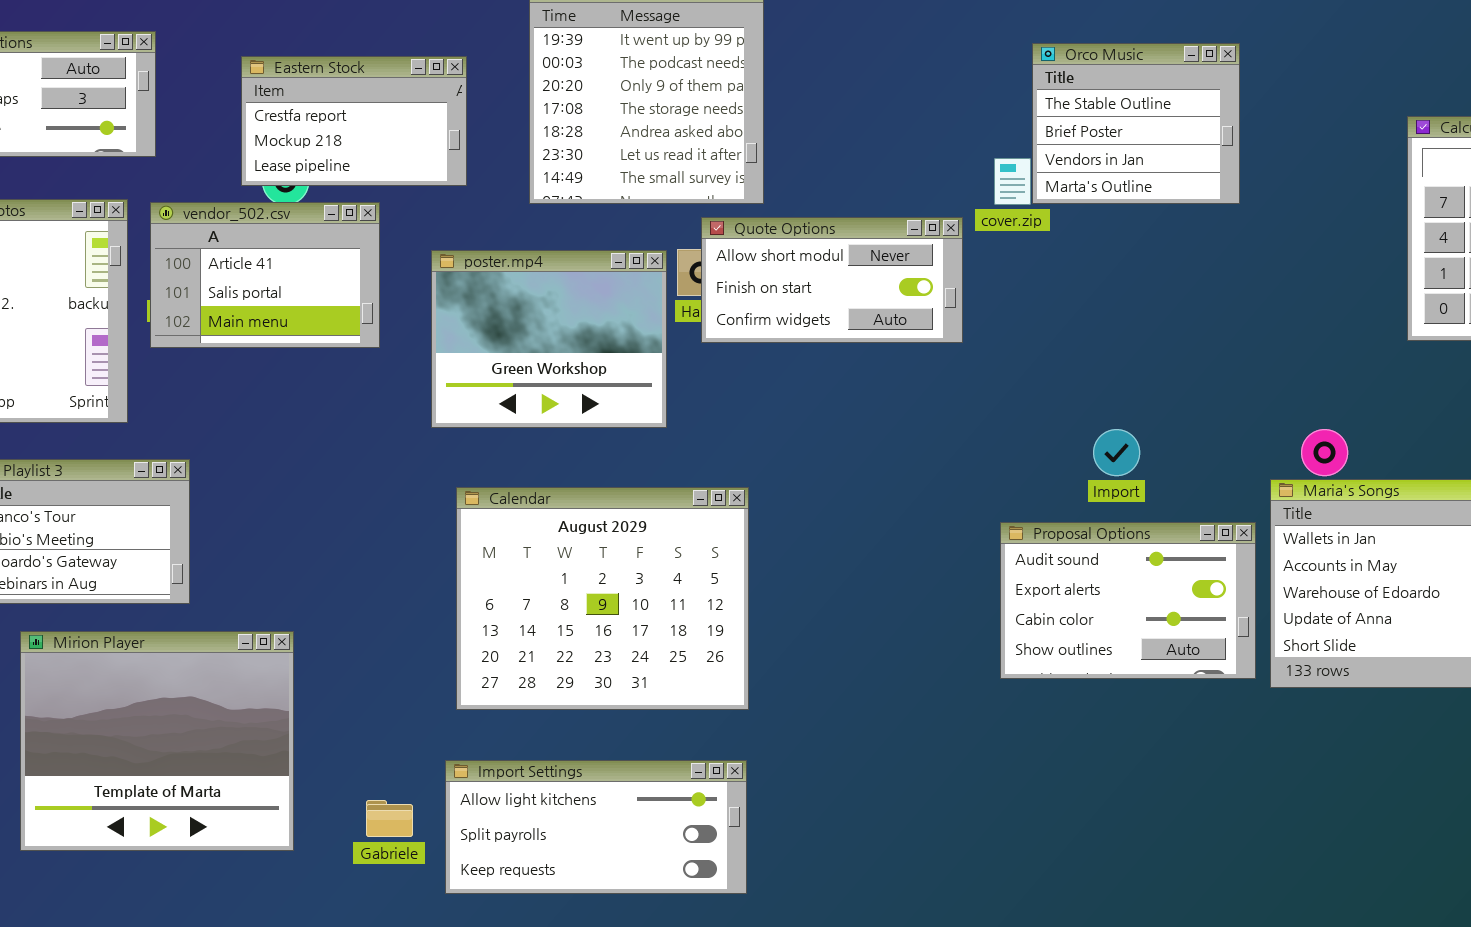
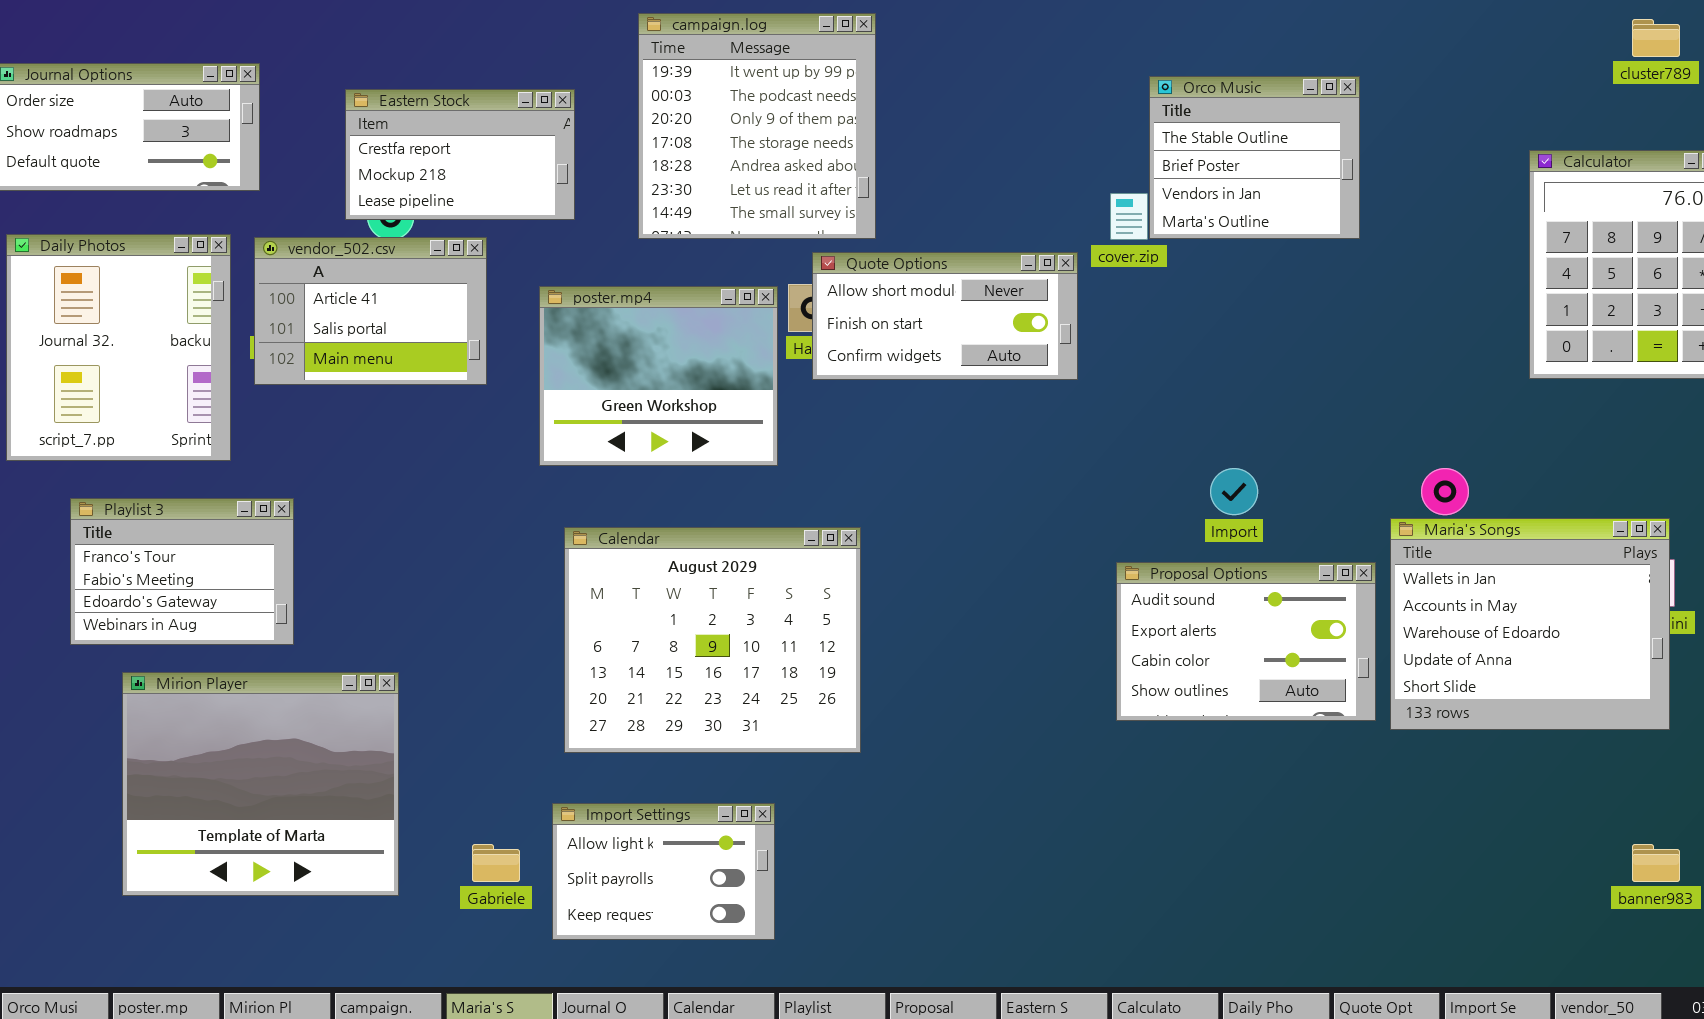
Import Settings: [445,760,747,894] -> [552,803,775,940], resized

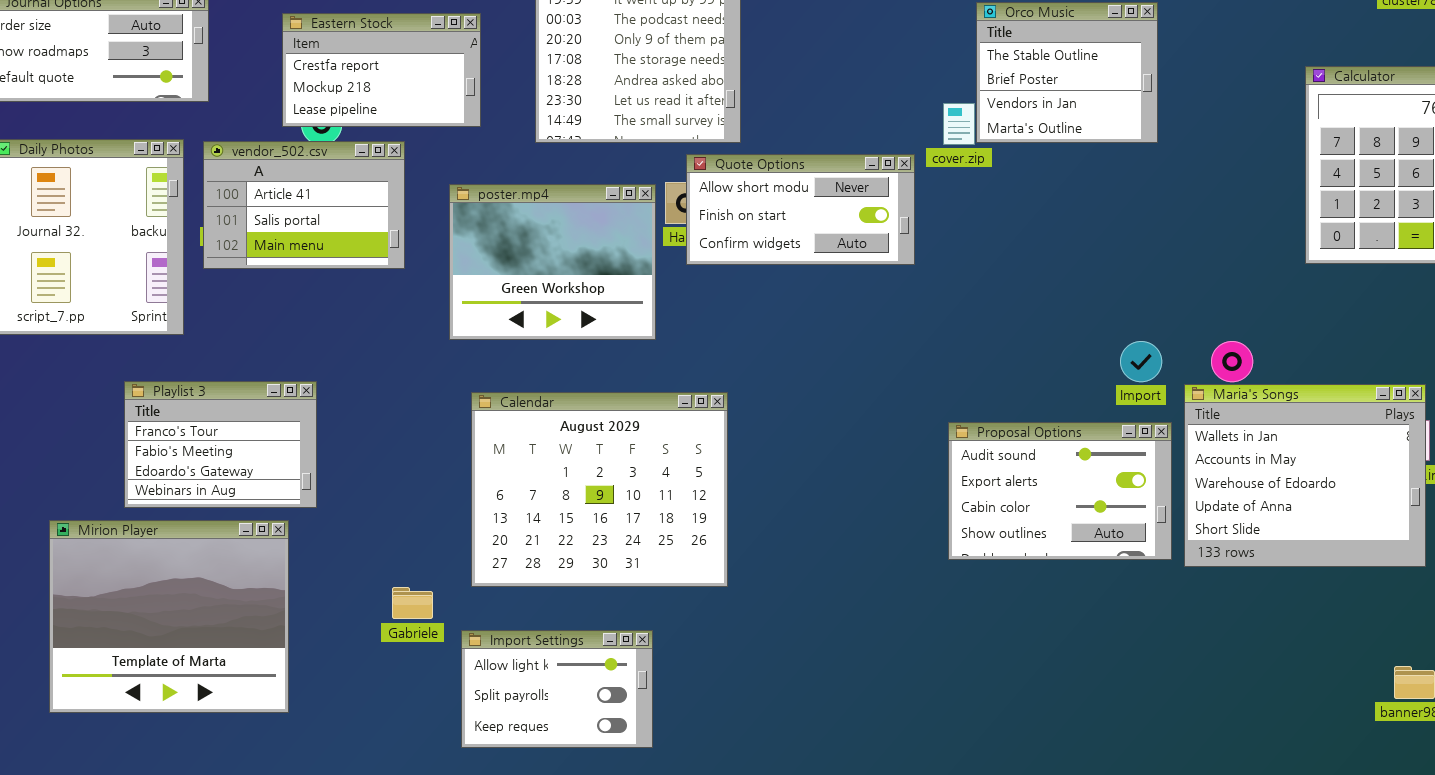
Import: [1210,468,1258,515] -> [1120,341,1162,382], moved
Playlist 3: [70,498,294,645] -> [124,381,317,508], moved
Mirion Player: [122,672,399,896] -> [49,520,289,713], moved
Gabriele: [472,844,520,882] -> [392,587,433,619], moved

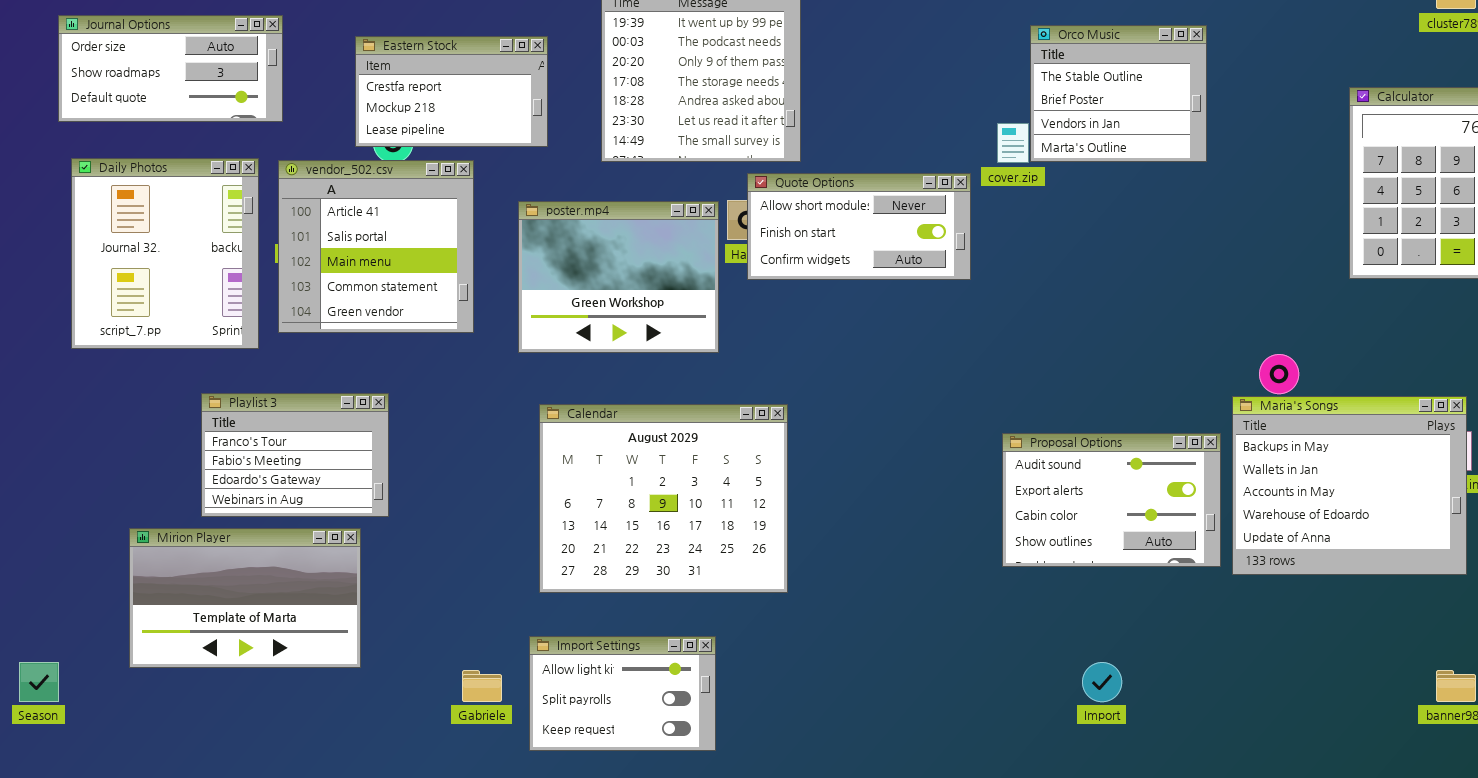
vendor_502.csv: [203,141,405,269] -> [278,160,474,333], resized
Import: [1120,341,1162,382] -> [1082,662,1122,702], moved
Maria's Songs: [1184,384,1426,567] -> [1232,396,1467,575], scrolled up 1 row
Mirion Player: [49,520,289,713] -> [129,528,361,668], resized
Gabriele: [392,587,433,619] -> [462,670,502,702], moved

